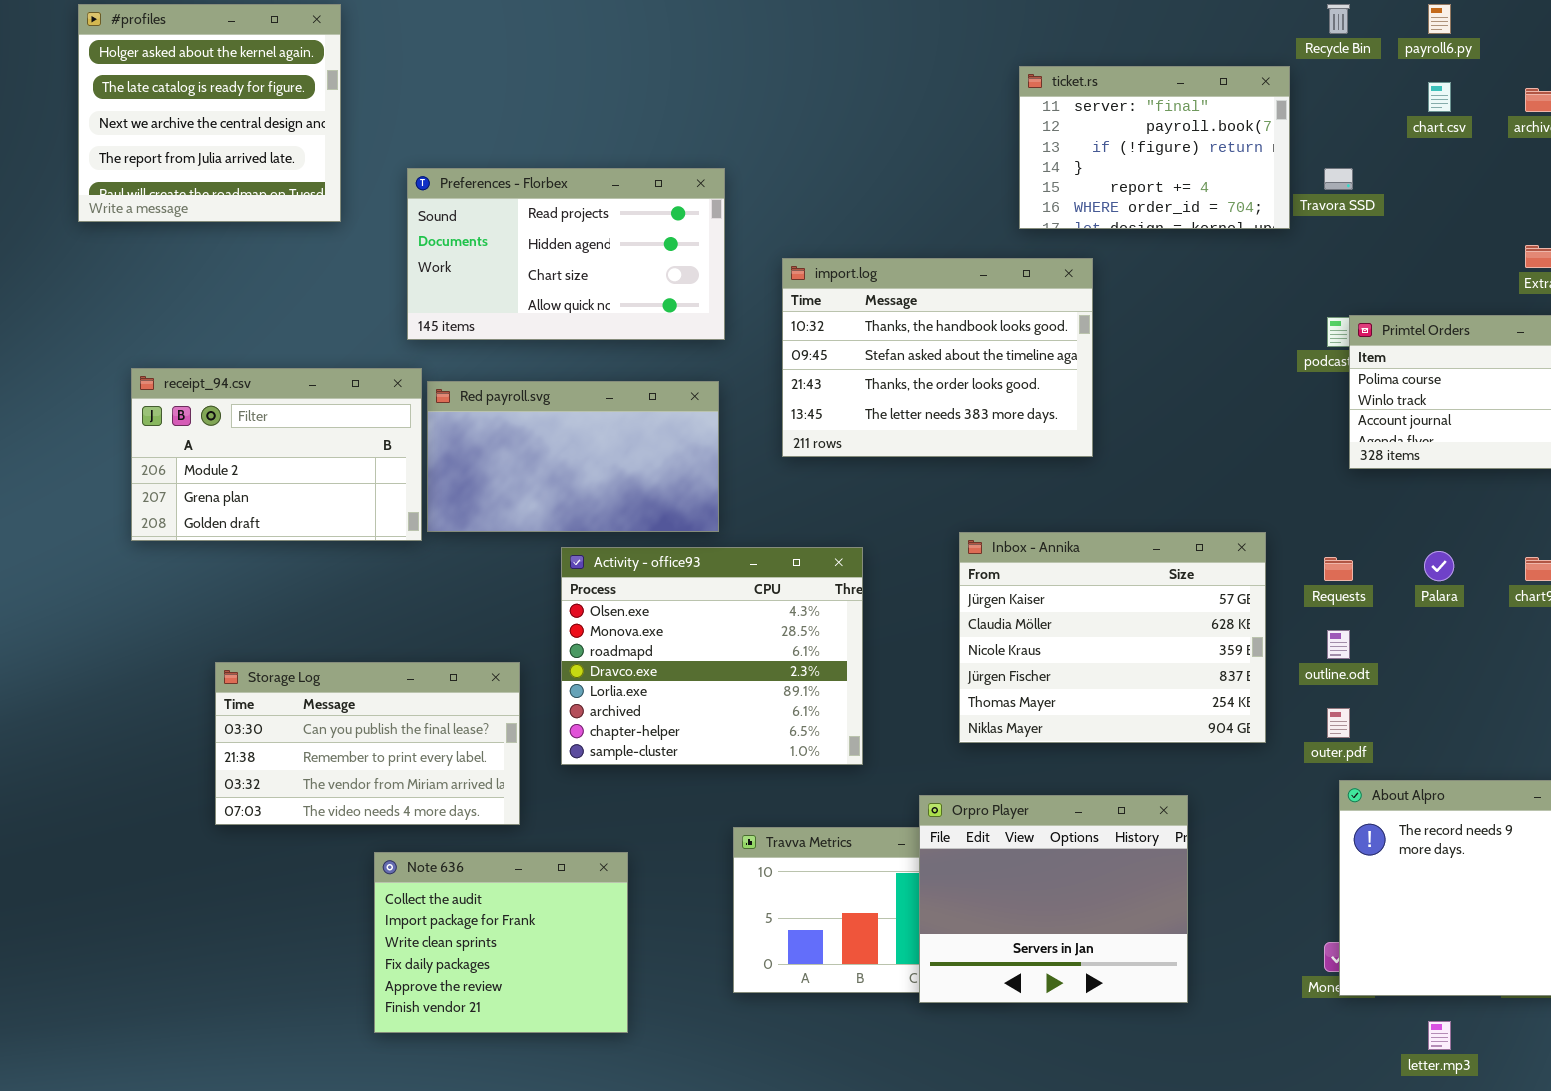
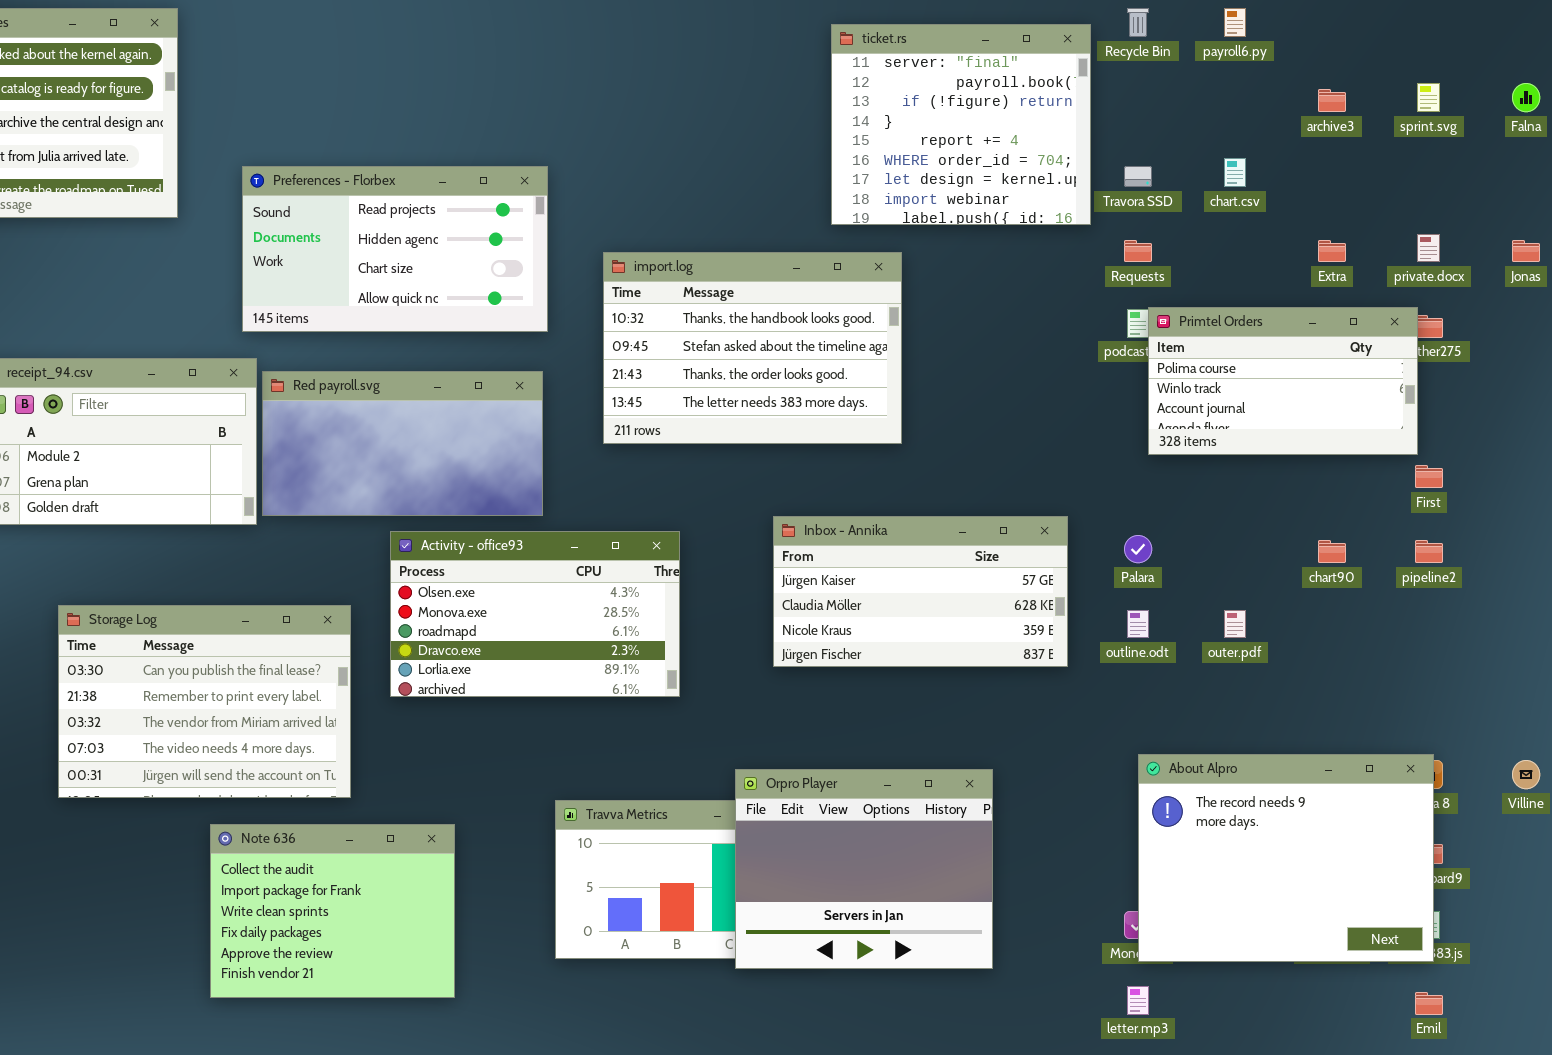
ticket.rs: [1019,66,1290,229] -> [831,24,1091,225], resized
chart.csv: [1428,82,1451,112] -> [1224,158,1246,187], moved
Inbox - Annika: [959,532,1266,743] -> [773,516,1068,667], resized
Activity - office93: [561,547,863,765] -> [390,531,680,697], resized
Palara: [1424,551,1454,581] -> [1124,535,1152,563], moved
Requests: [1324,557,1353,581] -> [1124,240,1152,262], moved
Storage Log: [215,662,520,825] -> [58,605,351,798], resized
outer.pdf: [1327,708,1350,738] -> [1224,610,1246,638], moved
letter.mp3: [1428,1021,1451,1050] -> [1127,986,1149,1015], moved

